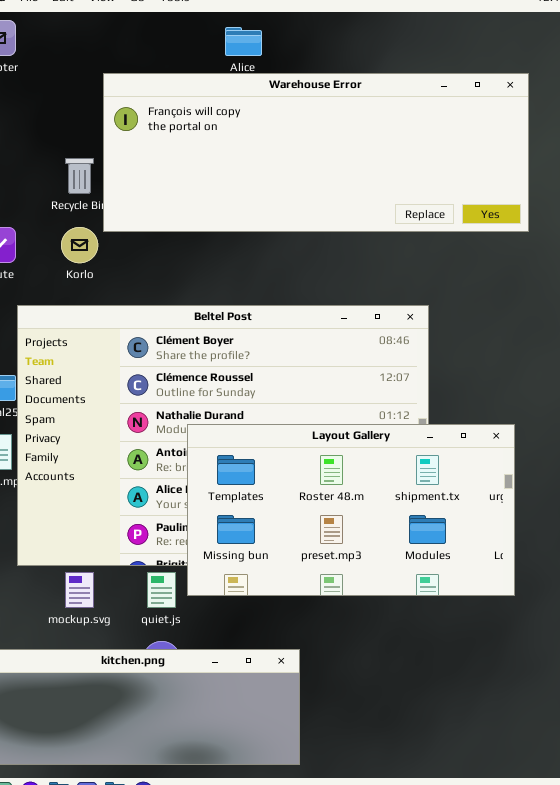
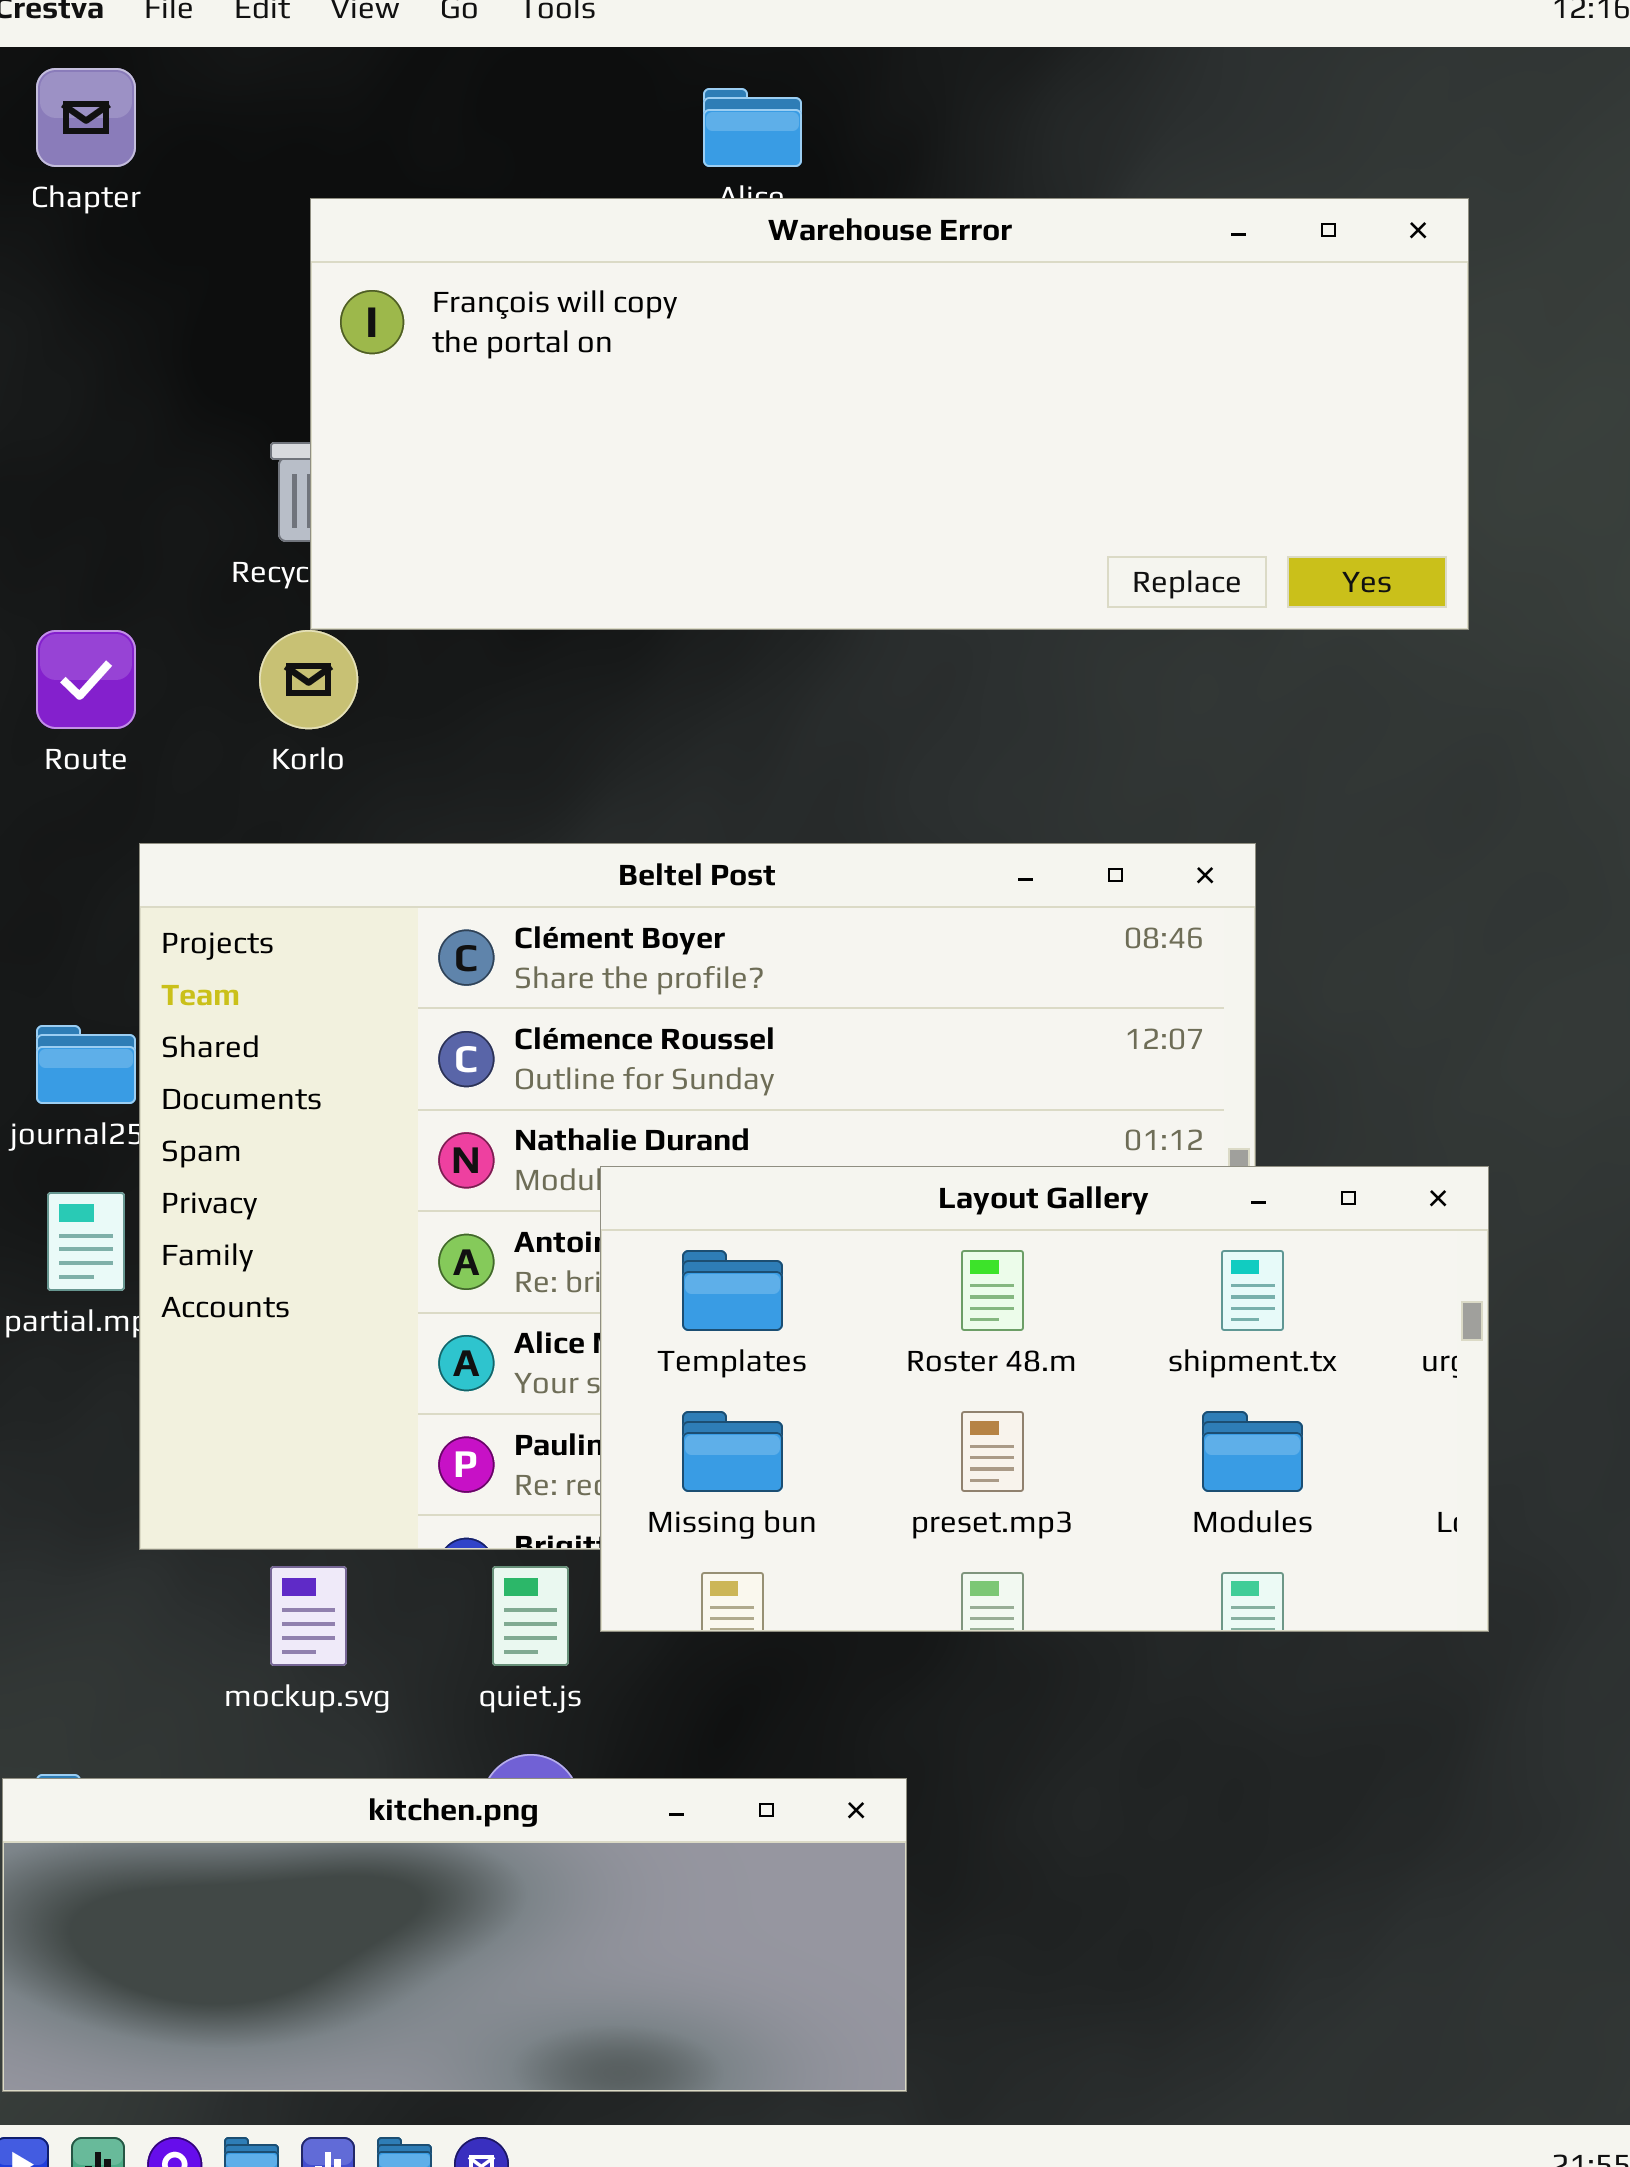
Warehouse Error: [103,73,529,232] -> [310,198,1469,630], moved

